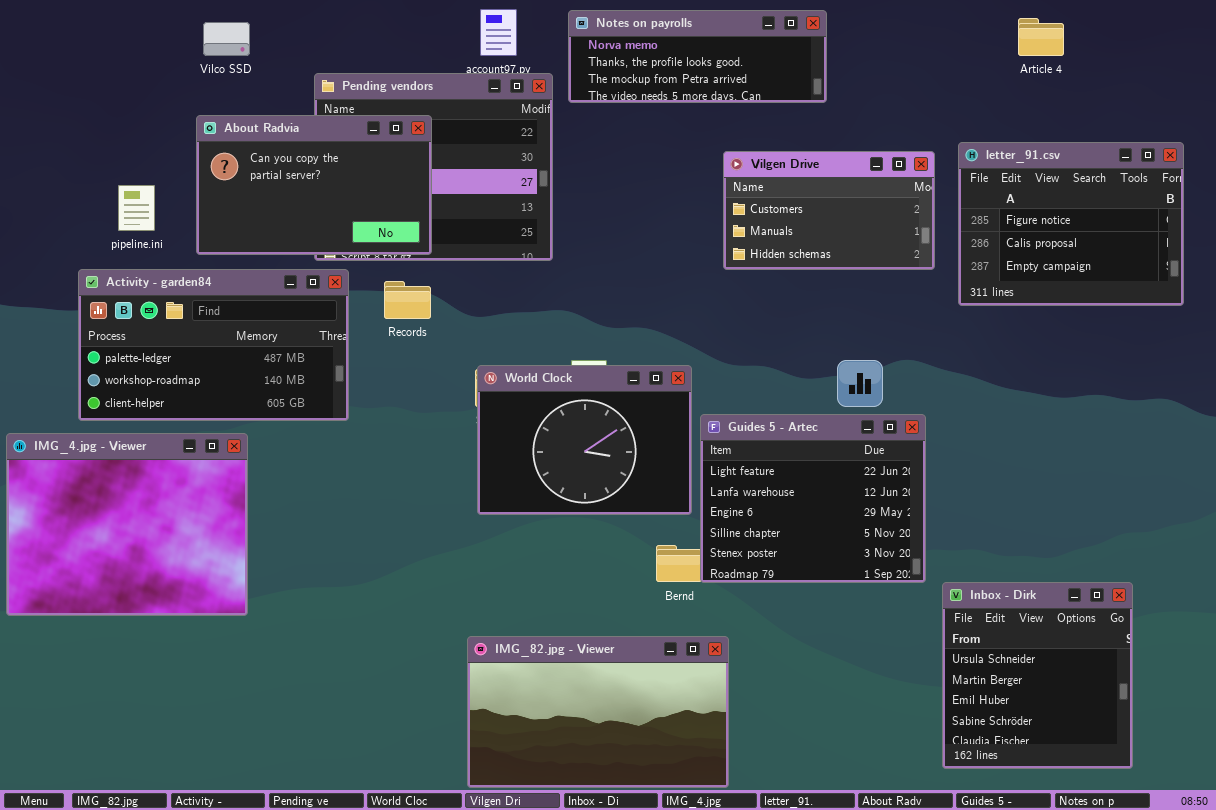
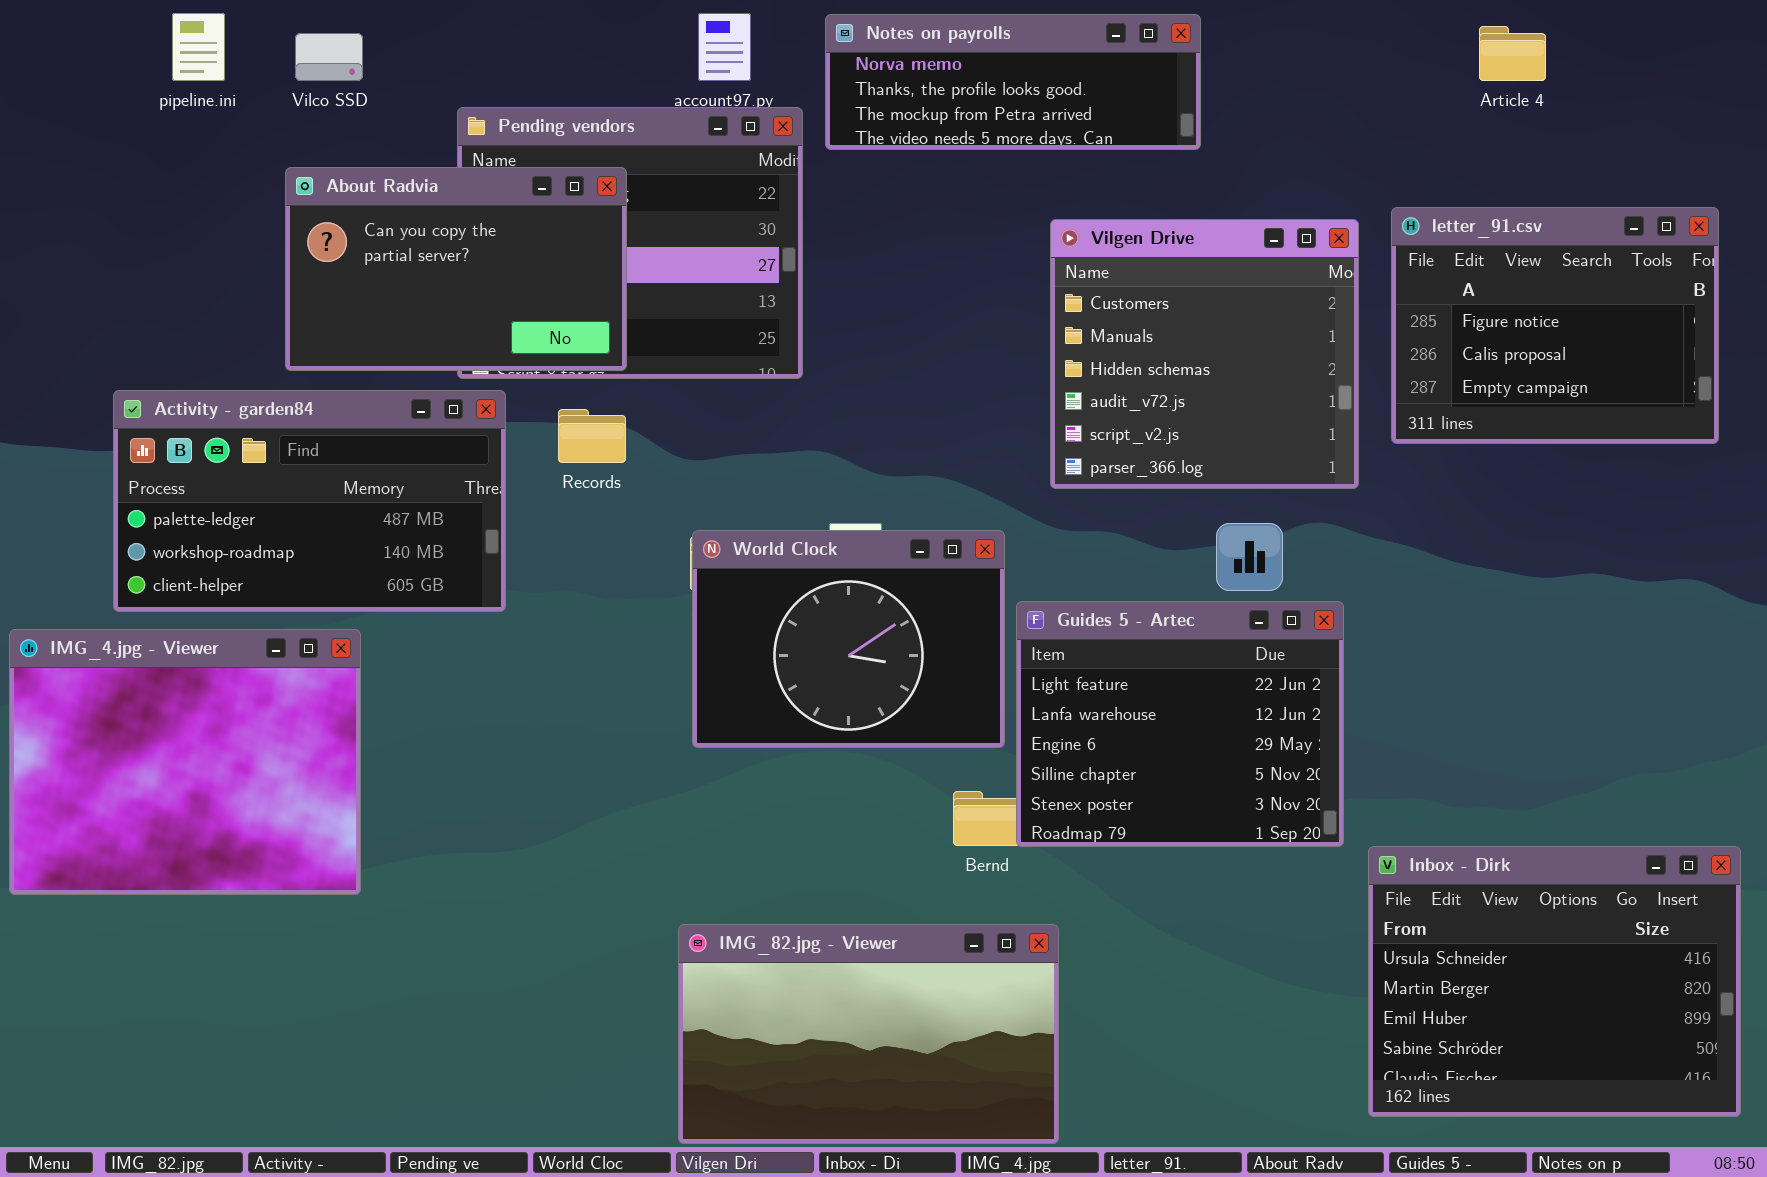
Vilgen Drive: [723,151,935,270] -> [1050,219,1359,489], resized
pipeline.ini: [118,185,155,231] -> [172,13,225,81], moved
Inbox - Dirk: [942,582,1133,769] -> [1368,846,1741,1117], resized

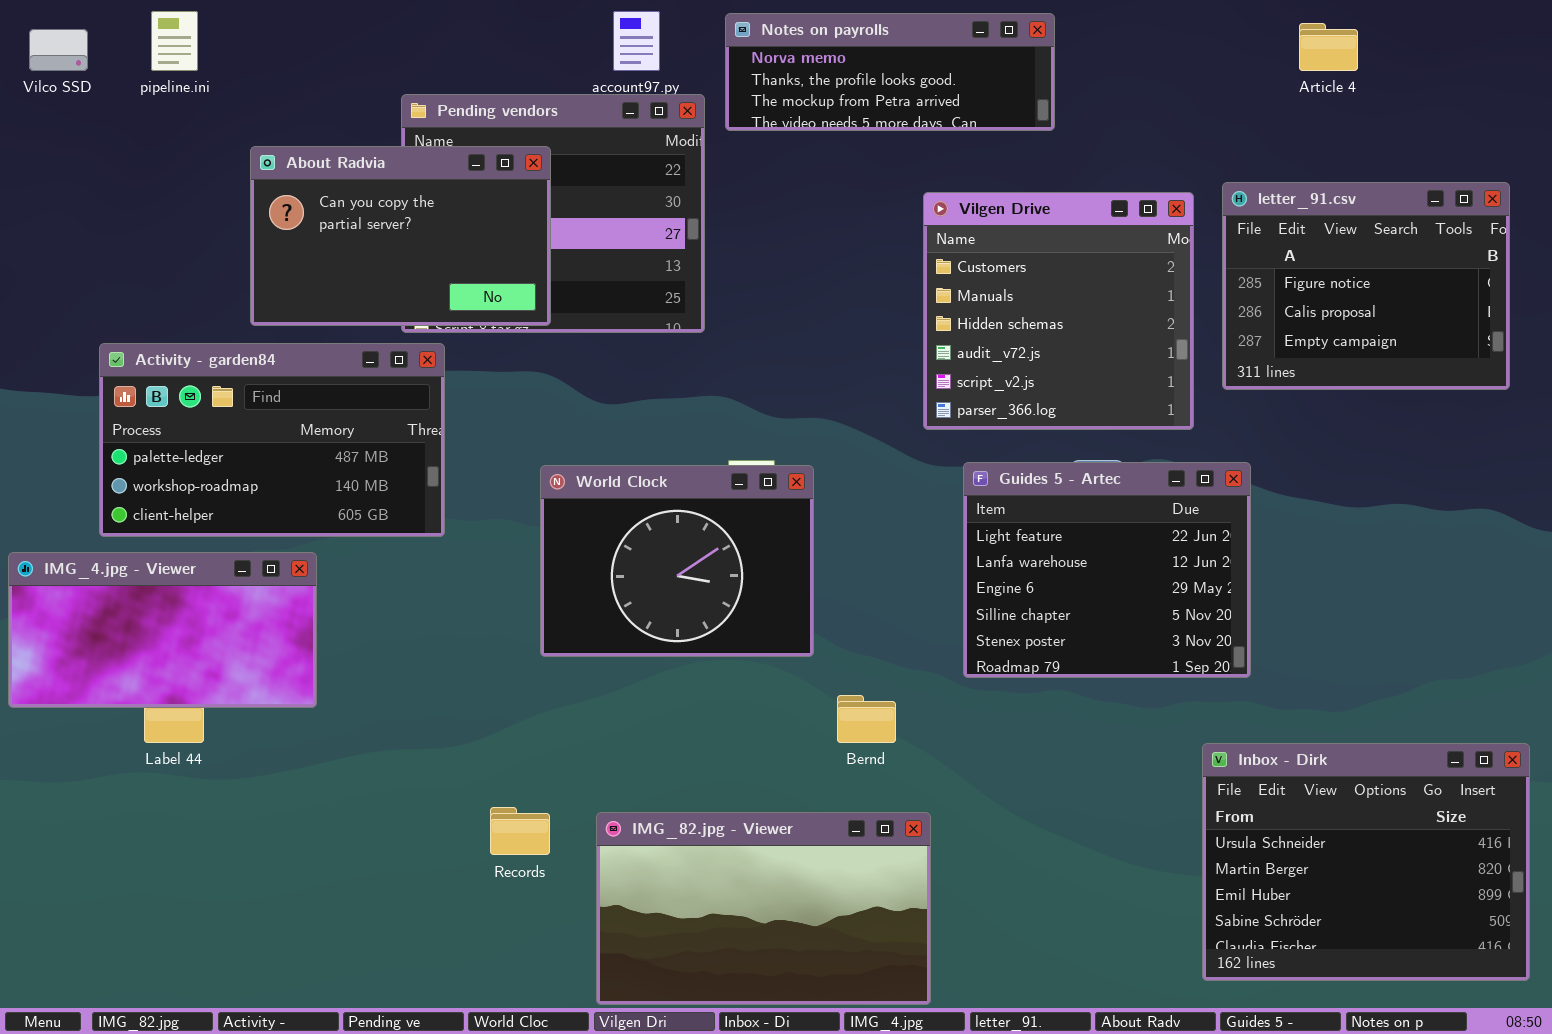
Vilco SSD: [295,33,363,81] -> [29,29,88,71], moved
Records: [558,409,626,463] -> [490,807,550,855], moved
World Clock: [692,530,1005,748] -> [540,465,814,657], moved
Guides 5 - Artec: [1016,601,1344,847] -> [963,462,1251,678], moved
IMG_4.jpg - Viewer: [9,629,361,895] -> [8,552,317,708], resized

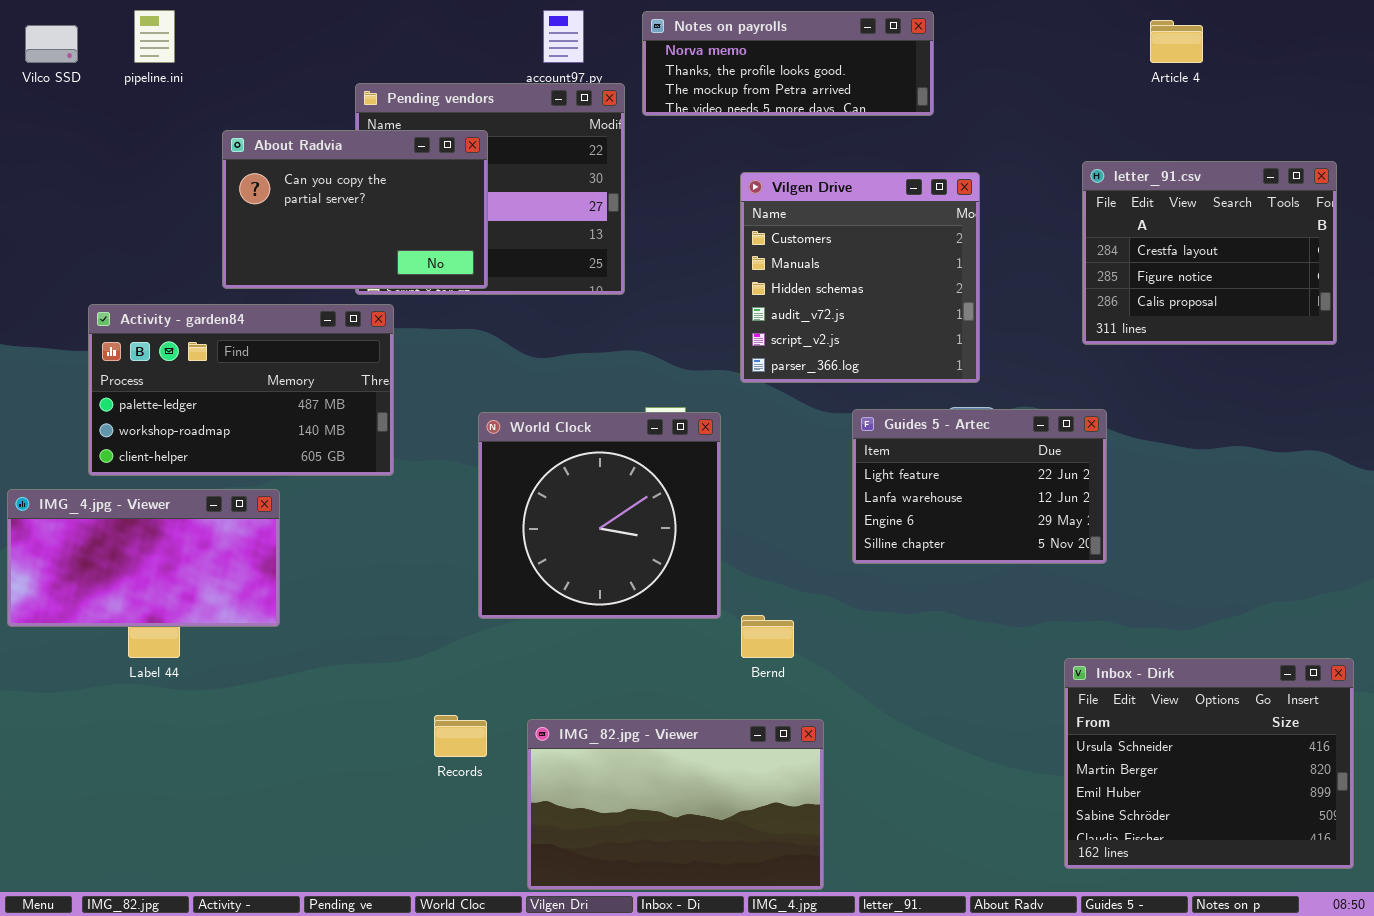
letter_91.csv: [1222,182,1510,390] -> [1082,161,1337,345], scrolled up 1 row
Vilgen Drive: [923,192,1194,430] -> [740,172,980,383], moved
Guides 5 - Artec: [963,462,1251,678] -> [852,409,1107,564], resized
World Clock: [540,465,814,657] -> [478,412,721,619], resized

